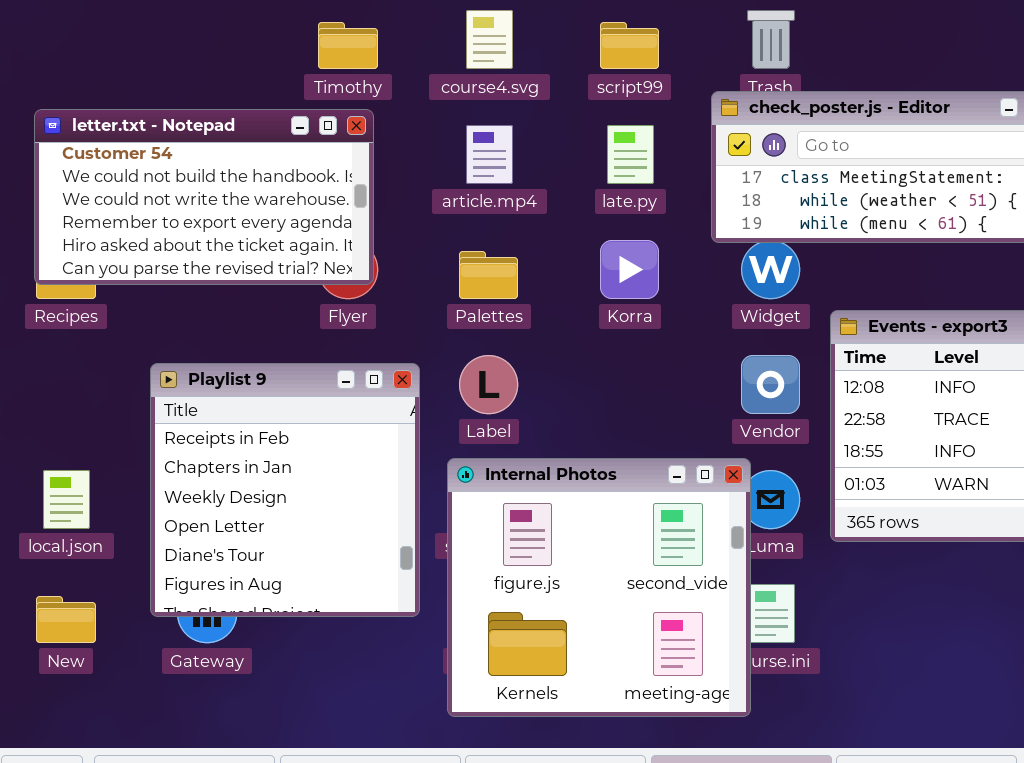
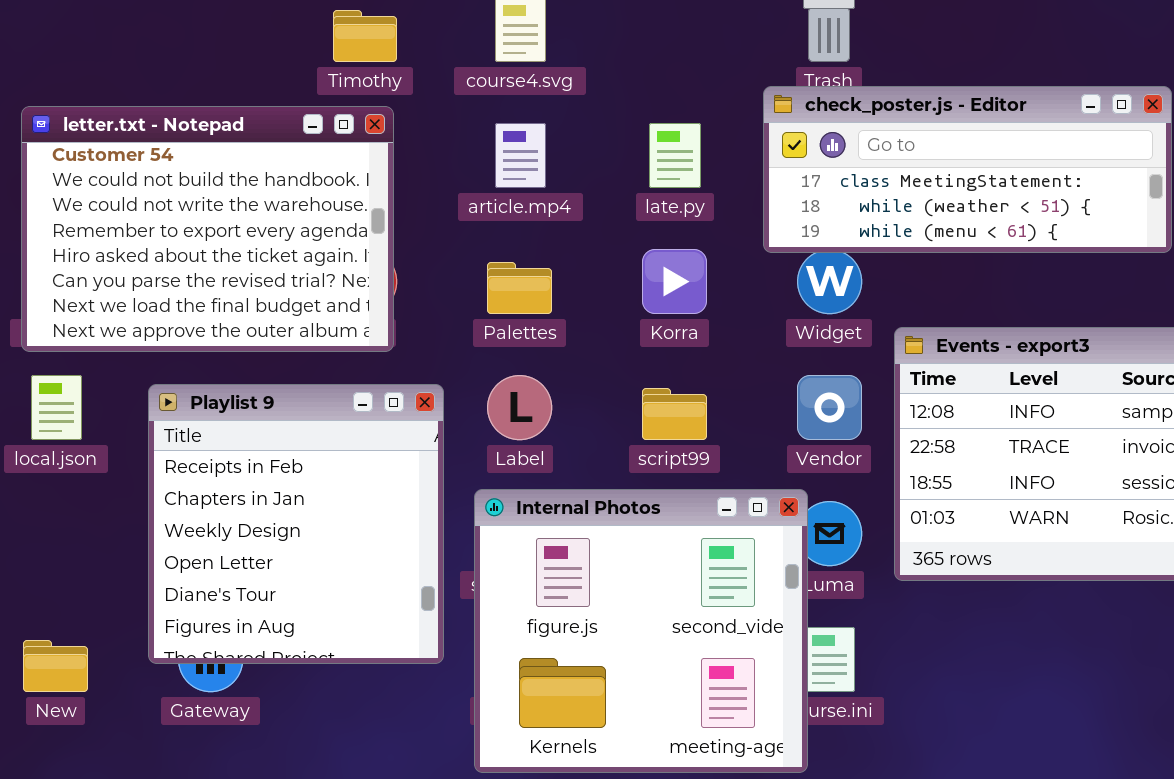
script99: [600,22,659,69] -> [642,388,707,440], moved
letter.txt - Notepad: [34,109,374,285] -> [21,106,394,352], resized
local.json: [43,470,90,529] -> [31,375,82,440], moved

